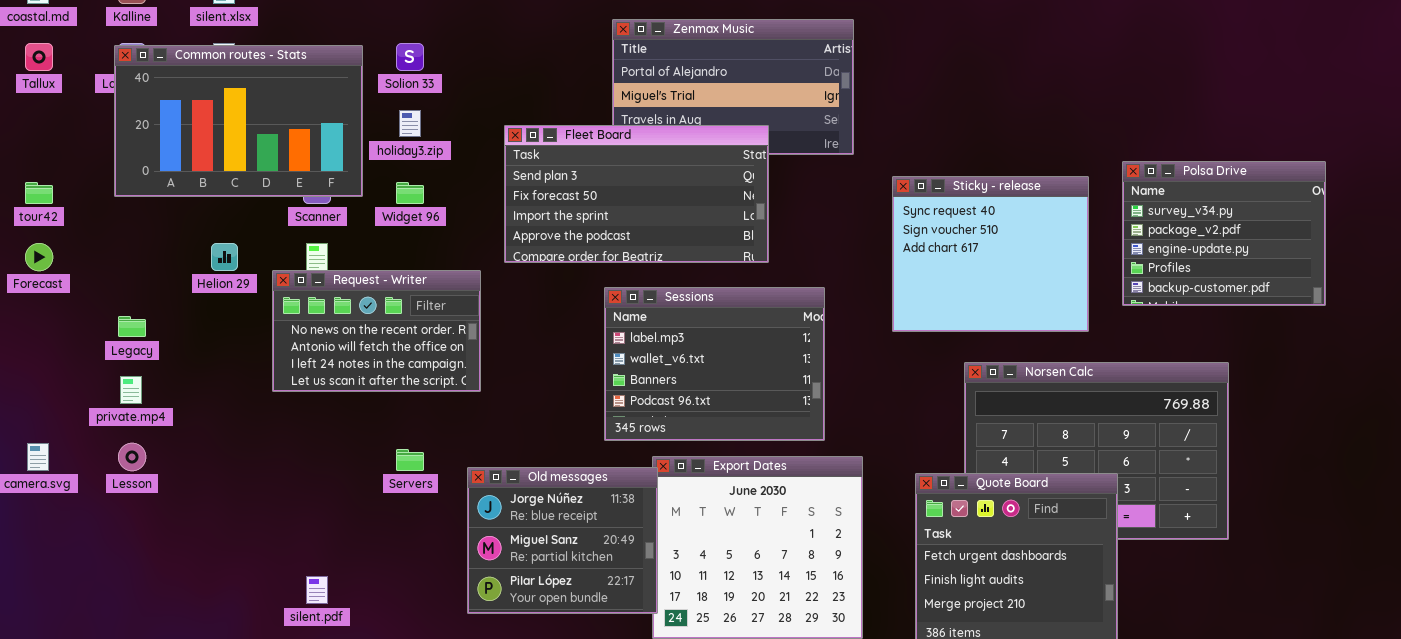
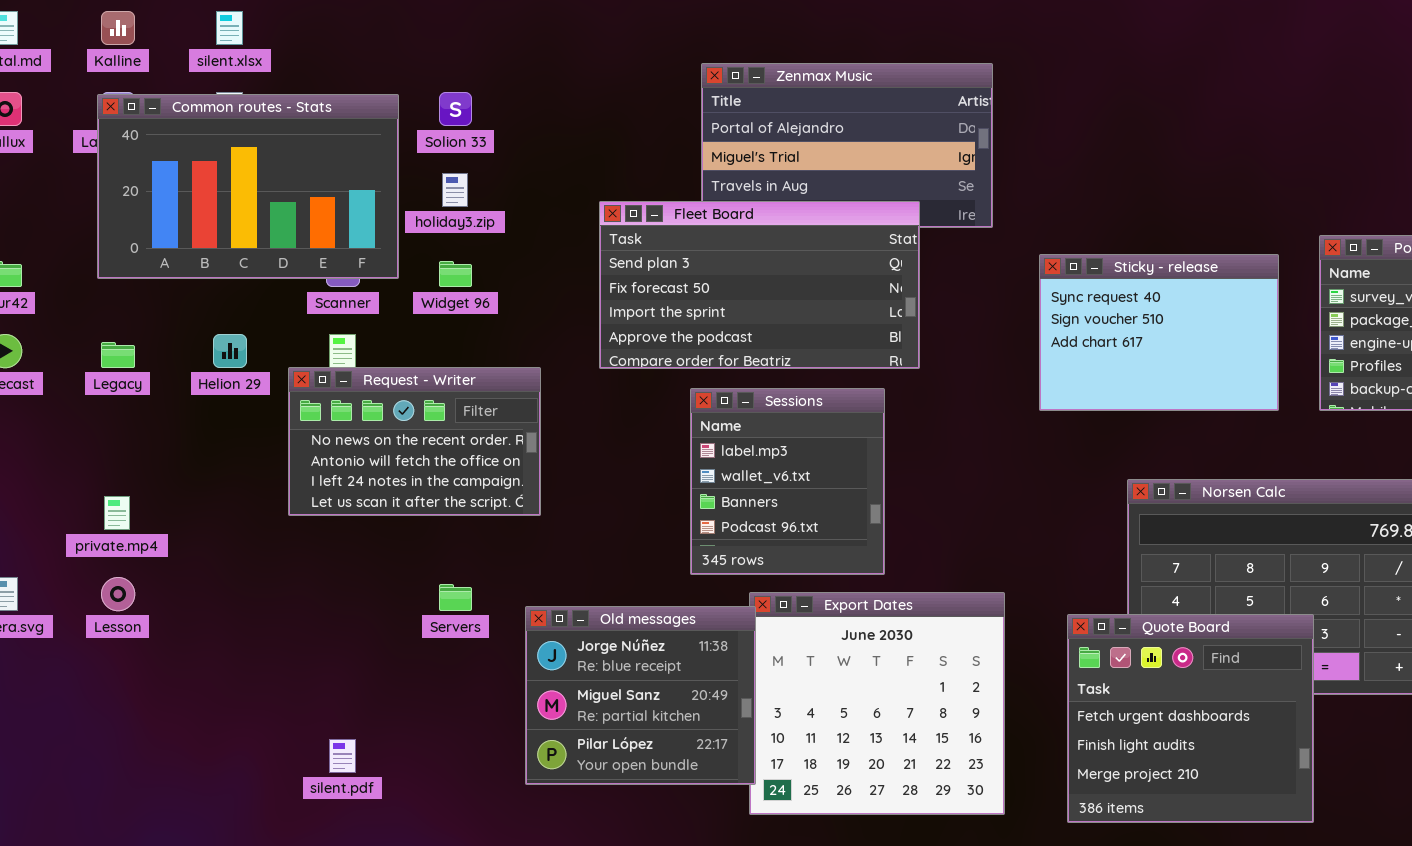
Fleet Board: [504,125,769,263] -> [599,201,920,369], moved
Sticky - release: [892,176,1089,332] -> [1039,254,1279,411], resized
Sessions: [604,287,825,441] -> [690,388,885,575], resized
Legacy: [118,316,146,337] -> [101,342,135,368], moved

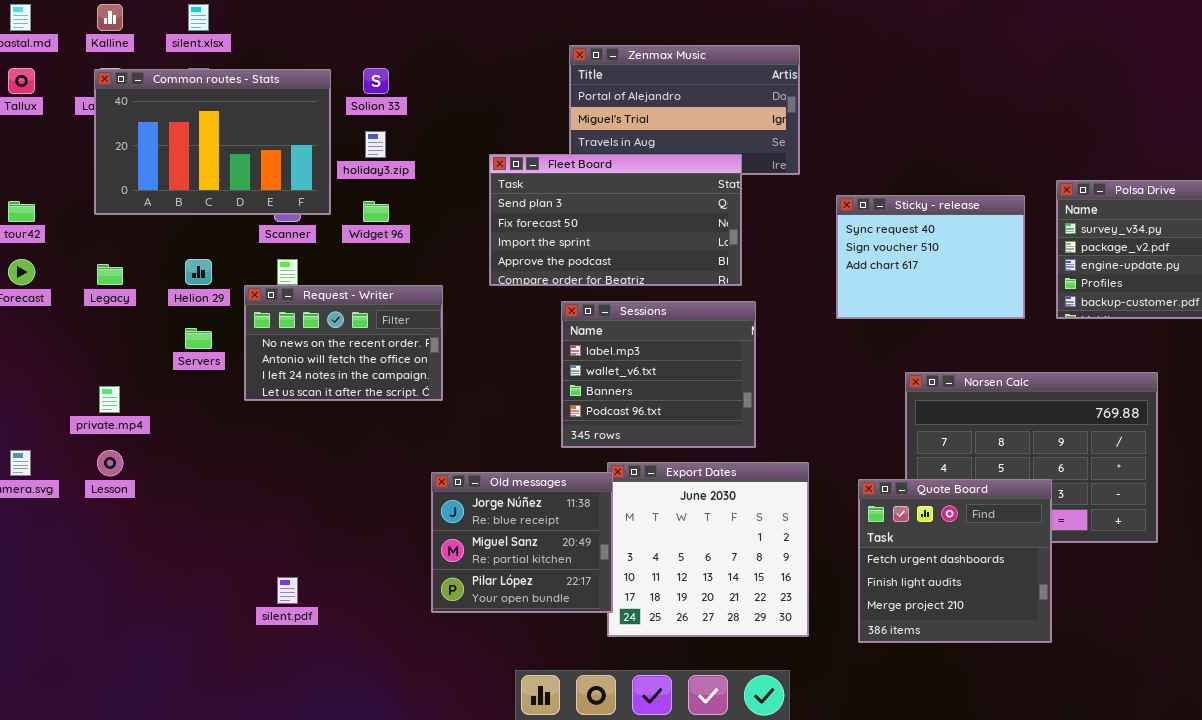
Sessions: [690,388,885,575] -> [561,301,756,448], resized
Servers: [439,584,472,611] -> [185,328,212,349], moved

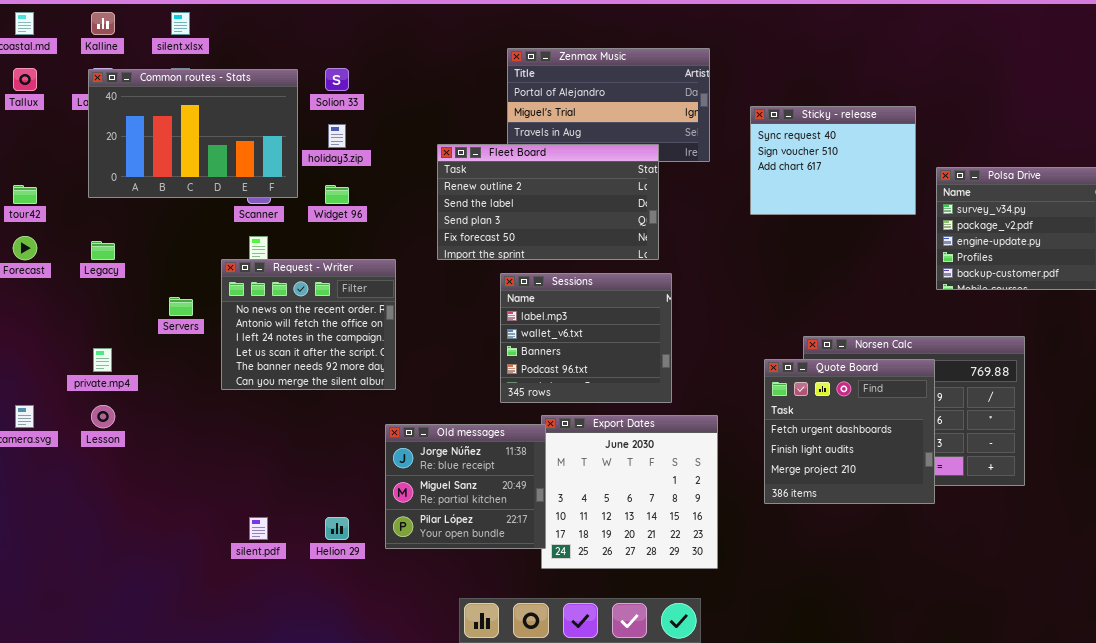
Fleet Board: [489,154,742,286] -> [437,144,659,260], scrolled up 2 rows
Sticky - release: [836,195,1025,319] -> [750,106,916,215], moved
Helion 29: [185,259,212,285] -> [325,517,349,540], moved
Request - Writer: [244,285,443,401] -> [221,259,396,390], resized
Quote Board: [858,479,1052,643] -> [764,359,935,504], moved

